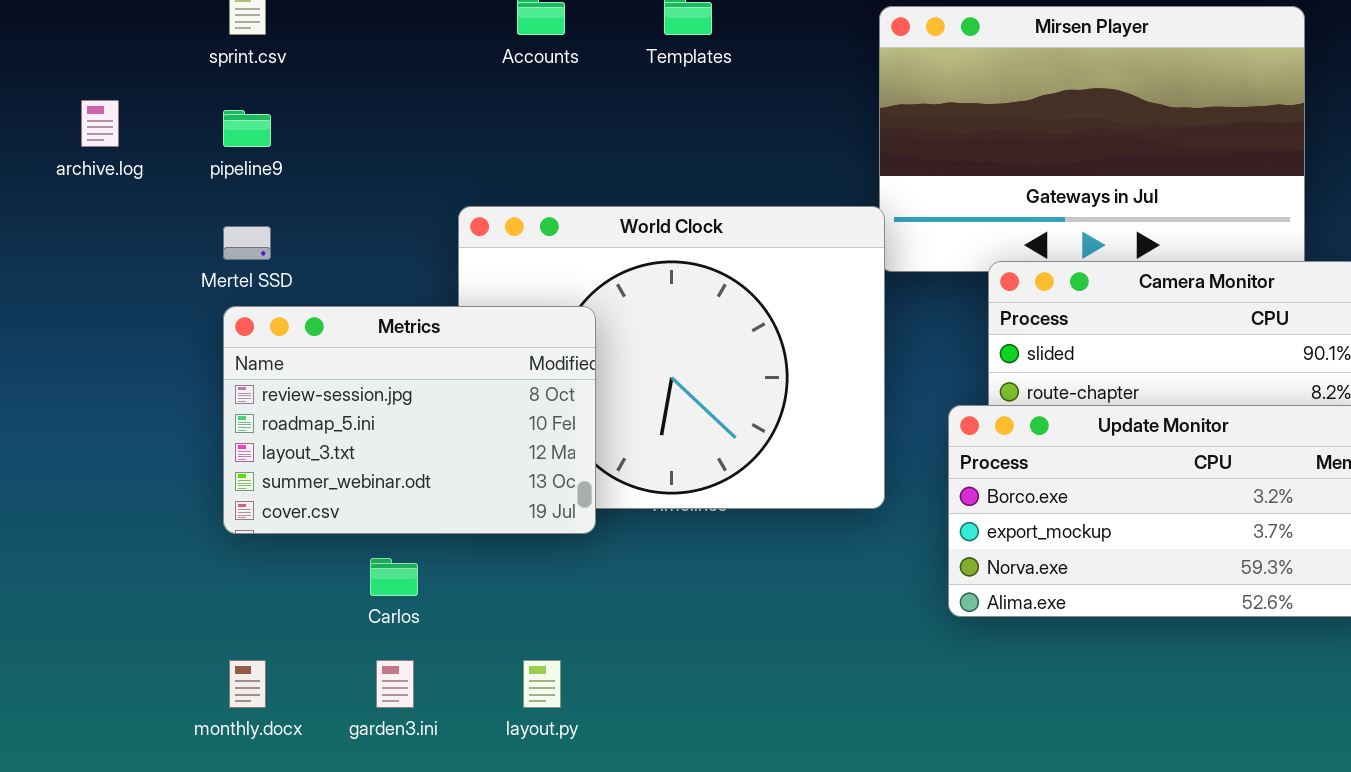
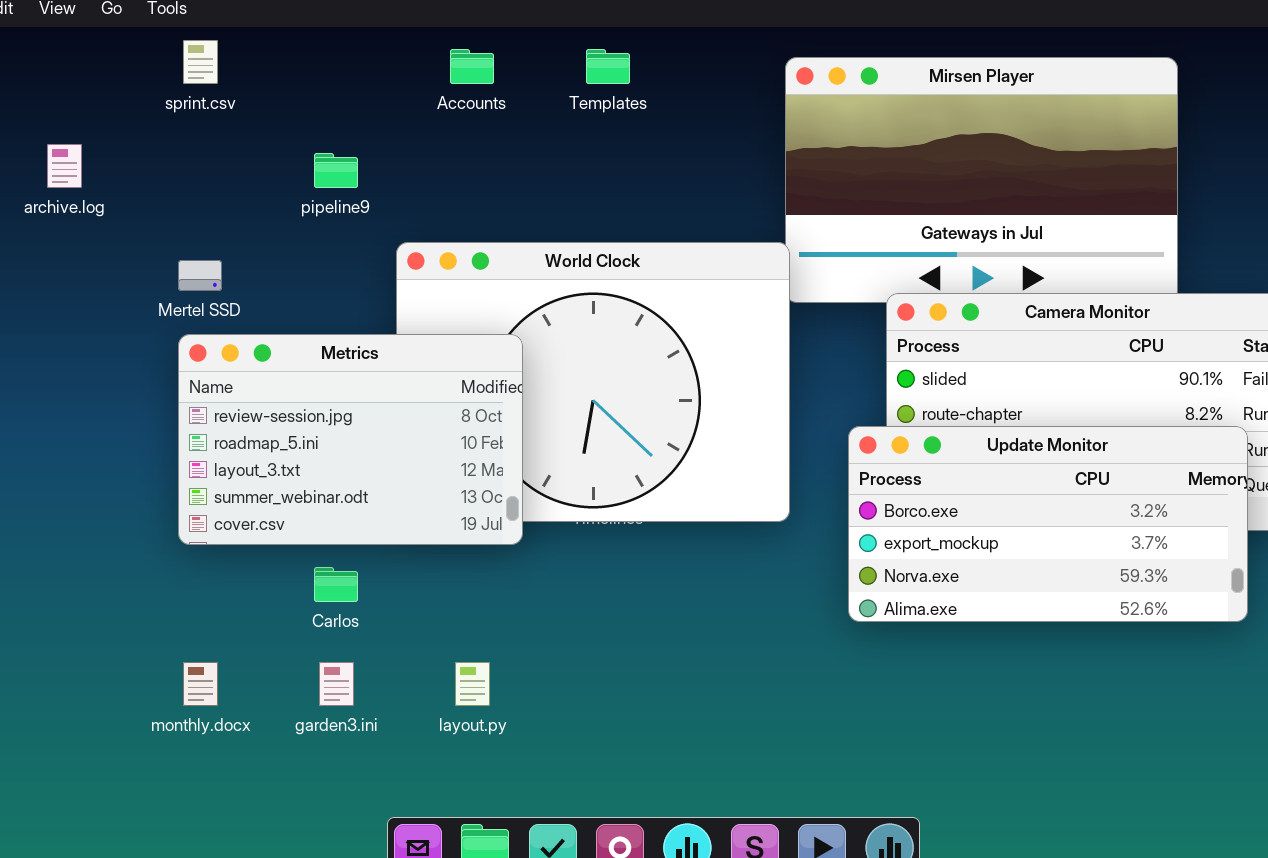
pipeline9: [223,110,271,147] -> [314,153,358,188], moved

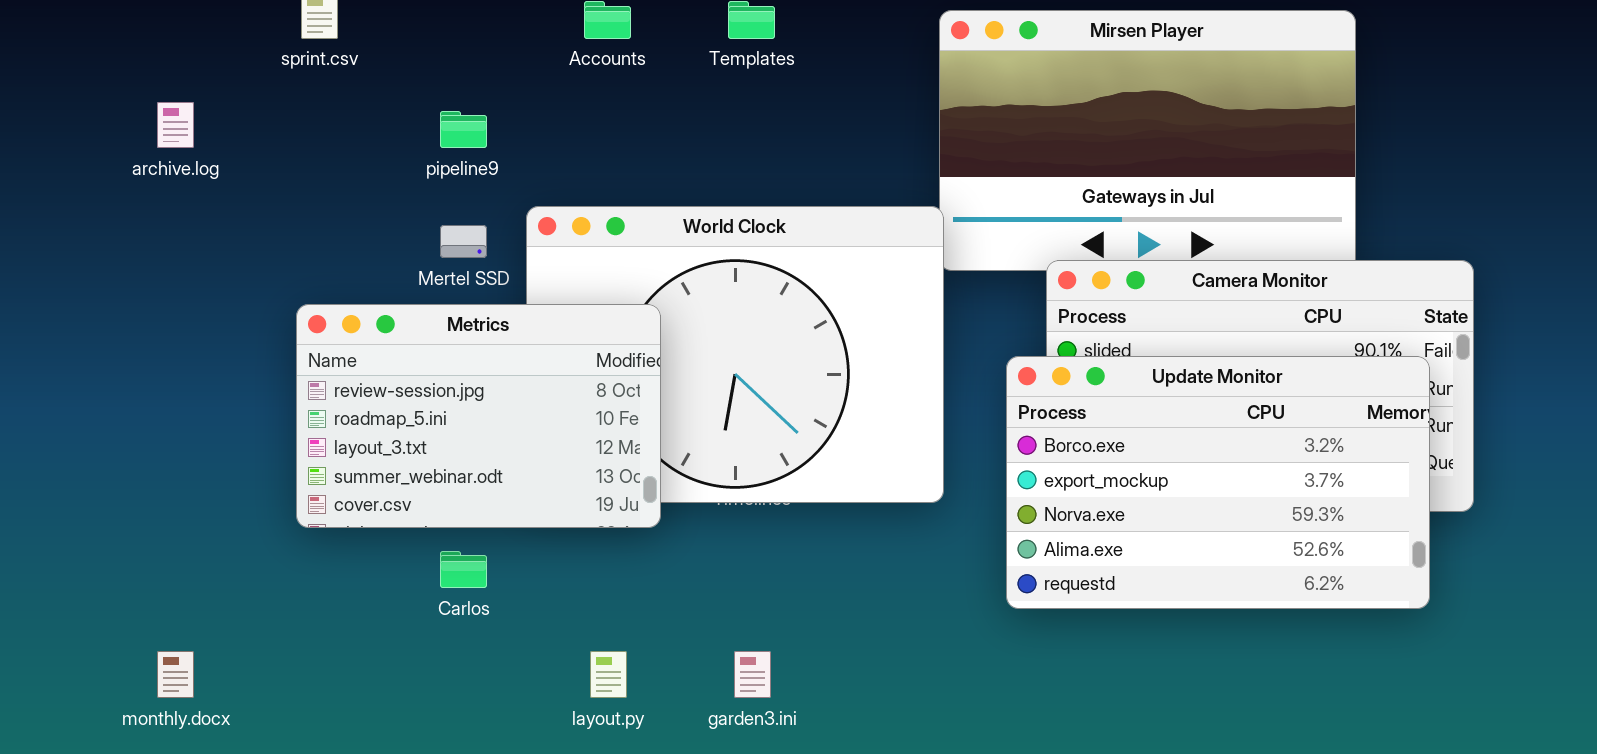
Mertel SSD: [178,260,222,291] -> [440,225,487,258], moved
Update Monitor: [848,426,1248,622] -> [1006,356,1430,609], resized
monthly.docx: [183,662,218,706] -> [157,651,194,698], moved
garden3.ini: [319,662,354,706] -> [734,651,771,698], moved

